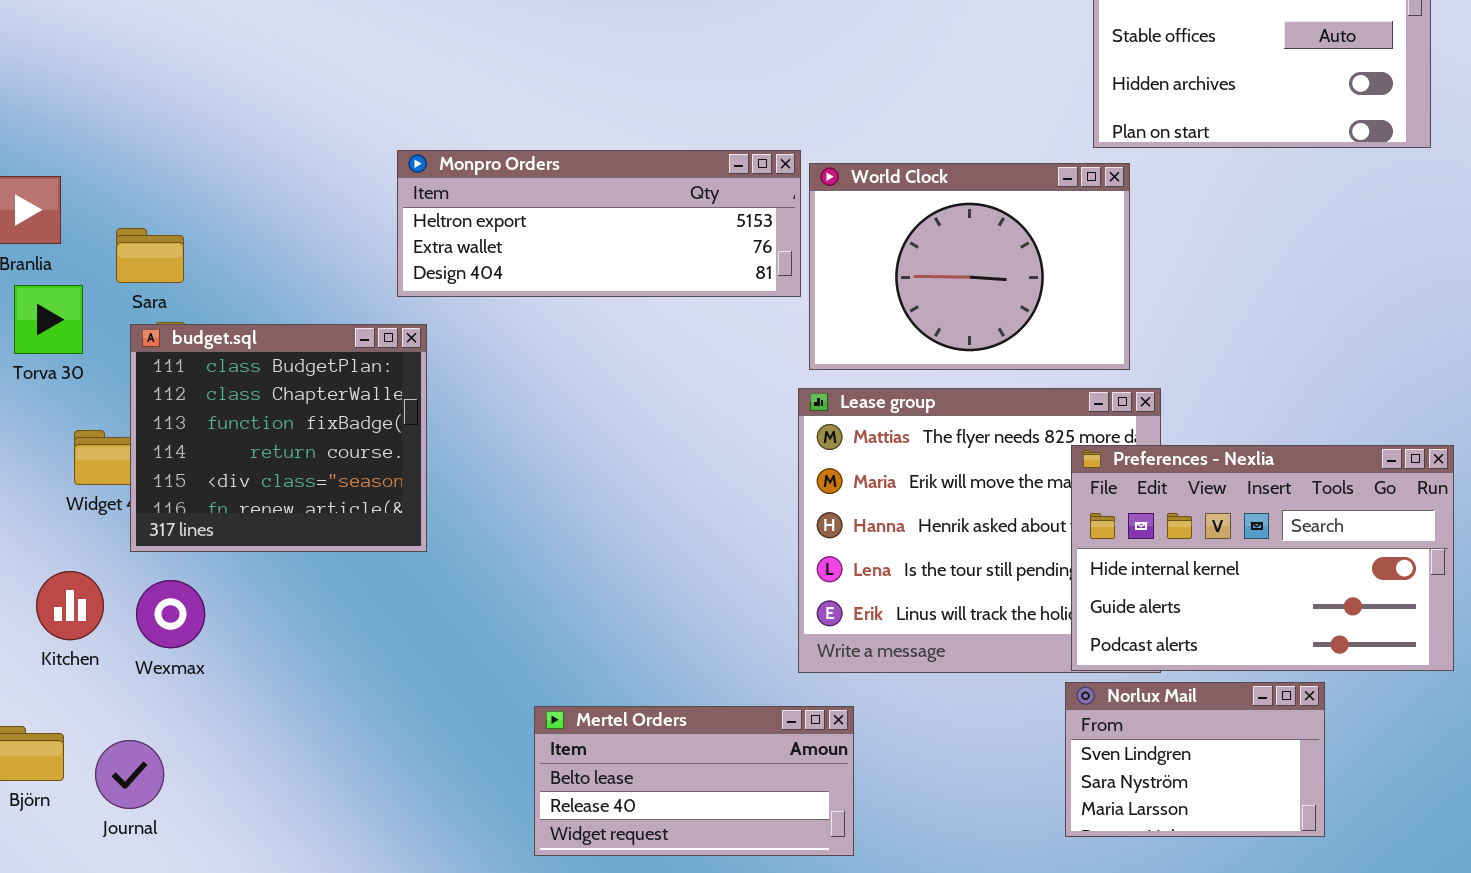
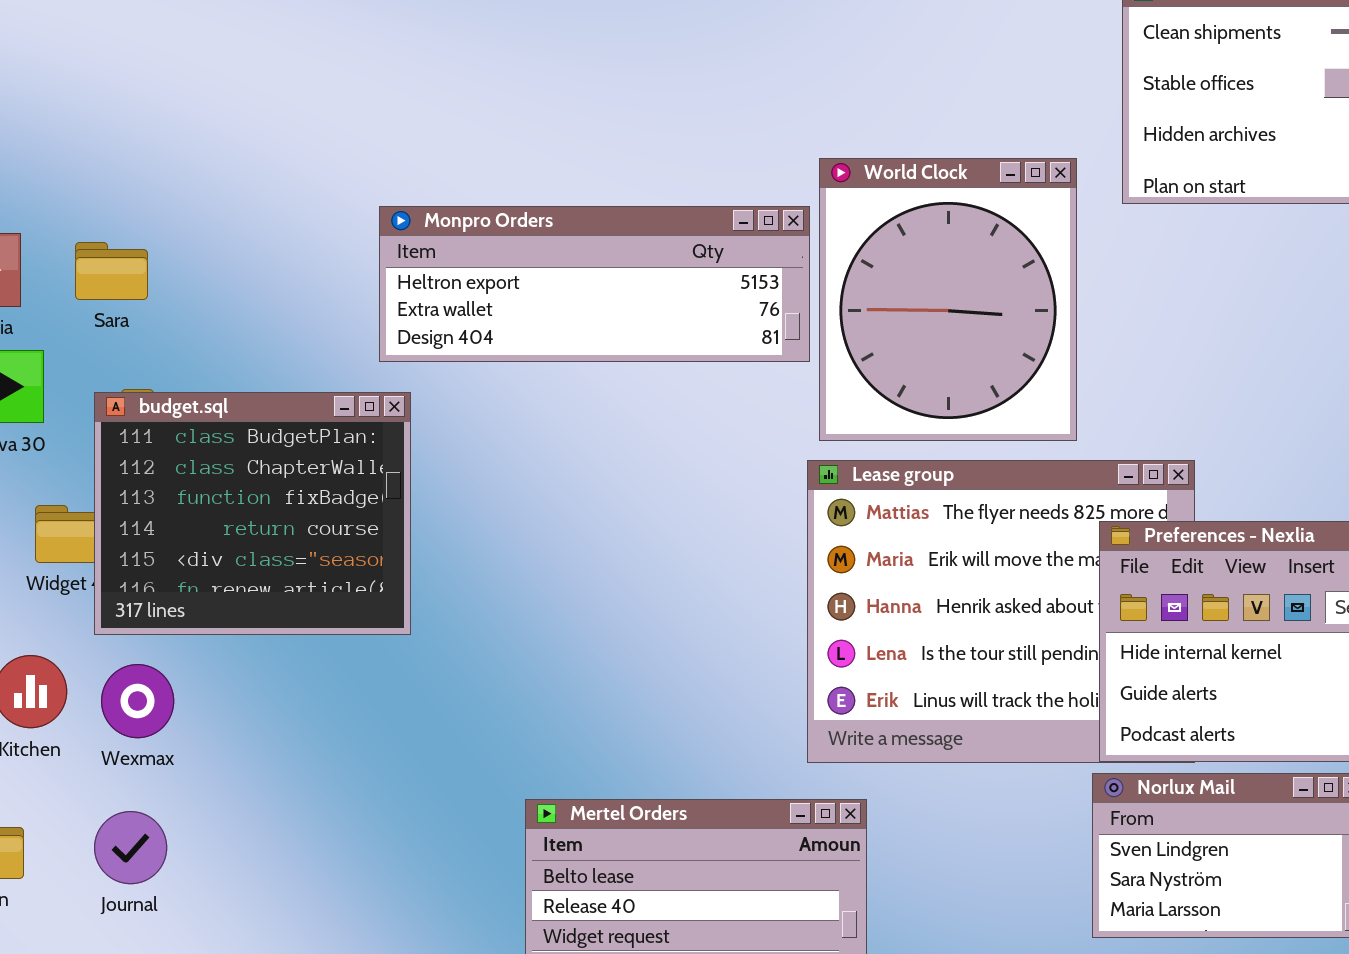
World Clock: [809,163,1130,370] -> [819,158,1077,441], resized
Sara: [116,228,184,283] -> [75,242,148,300], moved
Journal: [95,740,164,809] -> [94,811,167,884], moved

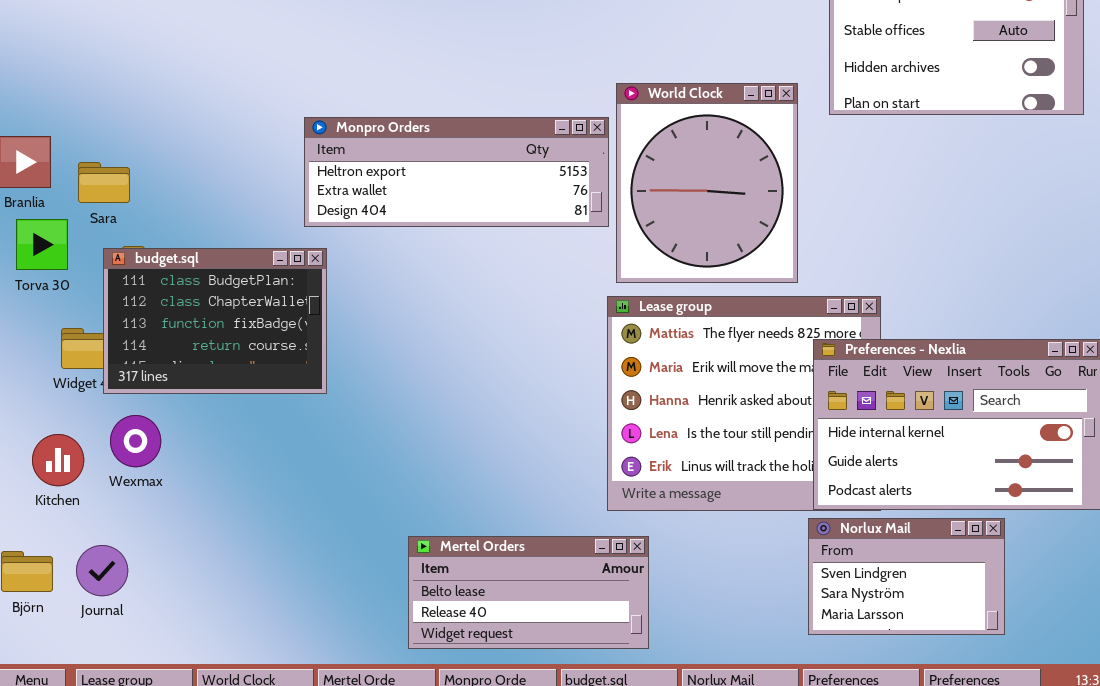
Sara: [75,242,148,300] -> [78,162,130,203], moved
budget.sql: [94,392,411,635] -> [103,248,327,394], resized
Wexmax: [101,664,174,738] -> [110,415,161,467], moved
Journal: [94,811,167,884] -> [76,545,128,596], moved

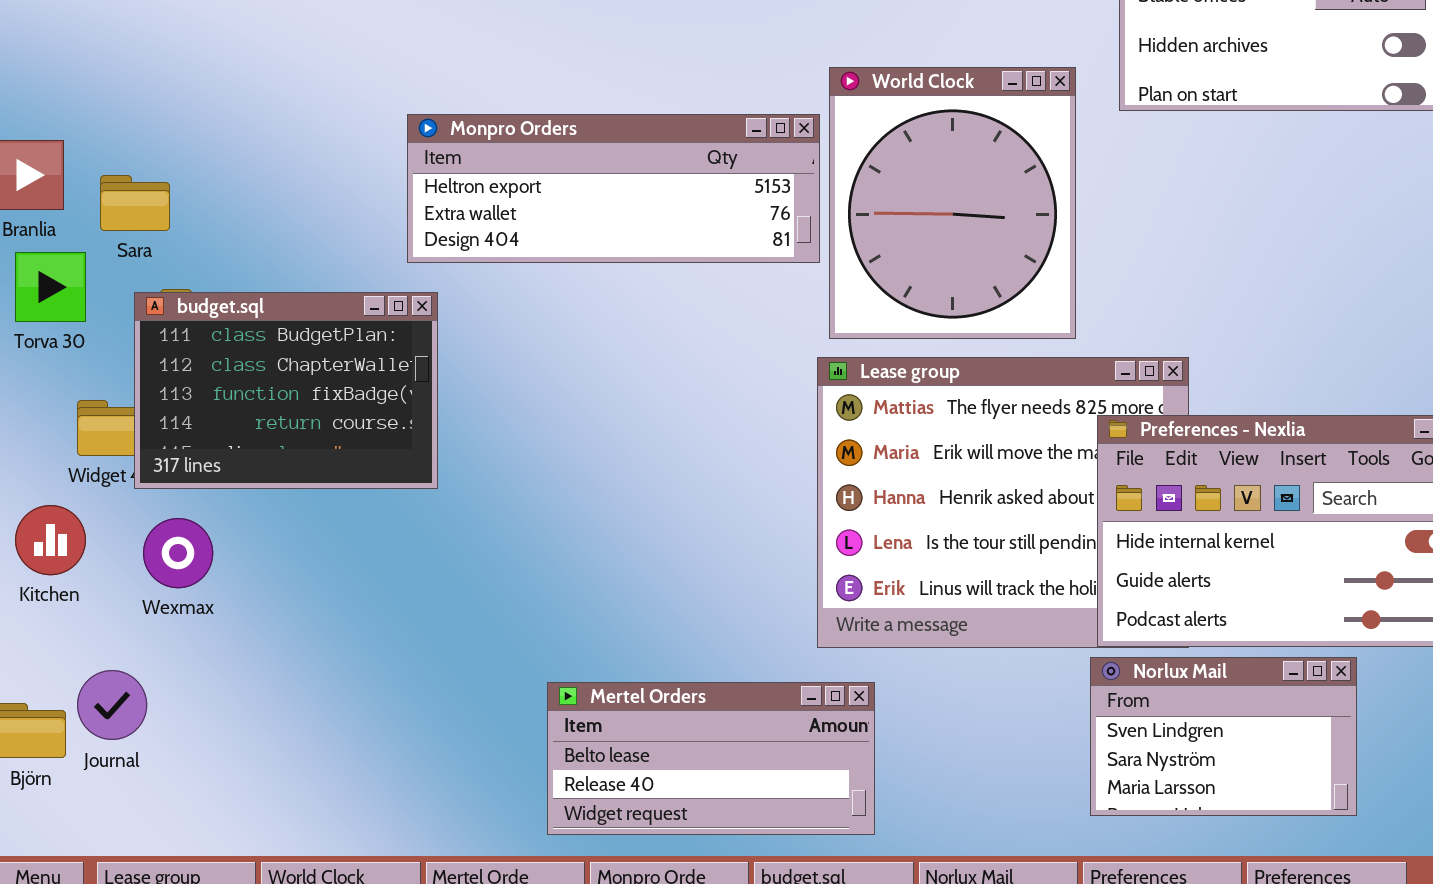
Kitchen: [32,434,84,486] -> [15,505,86,575], moved
Journal: [76,545,128,596] -> [77,670,147,740], moved

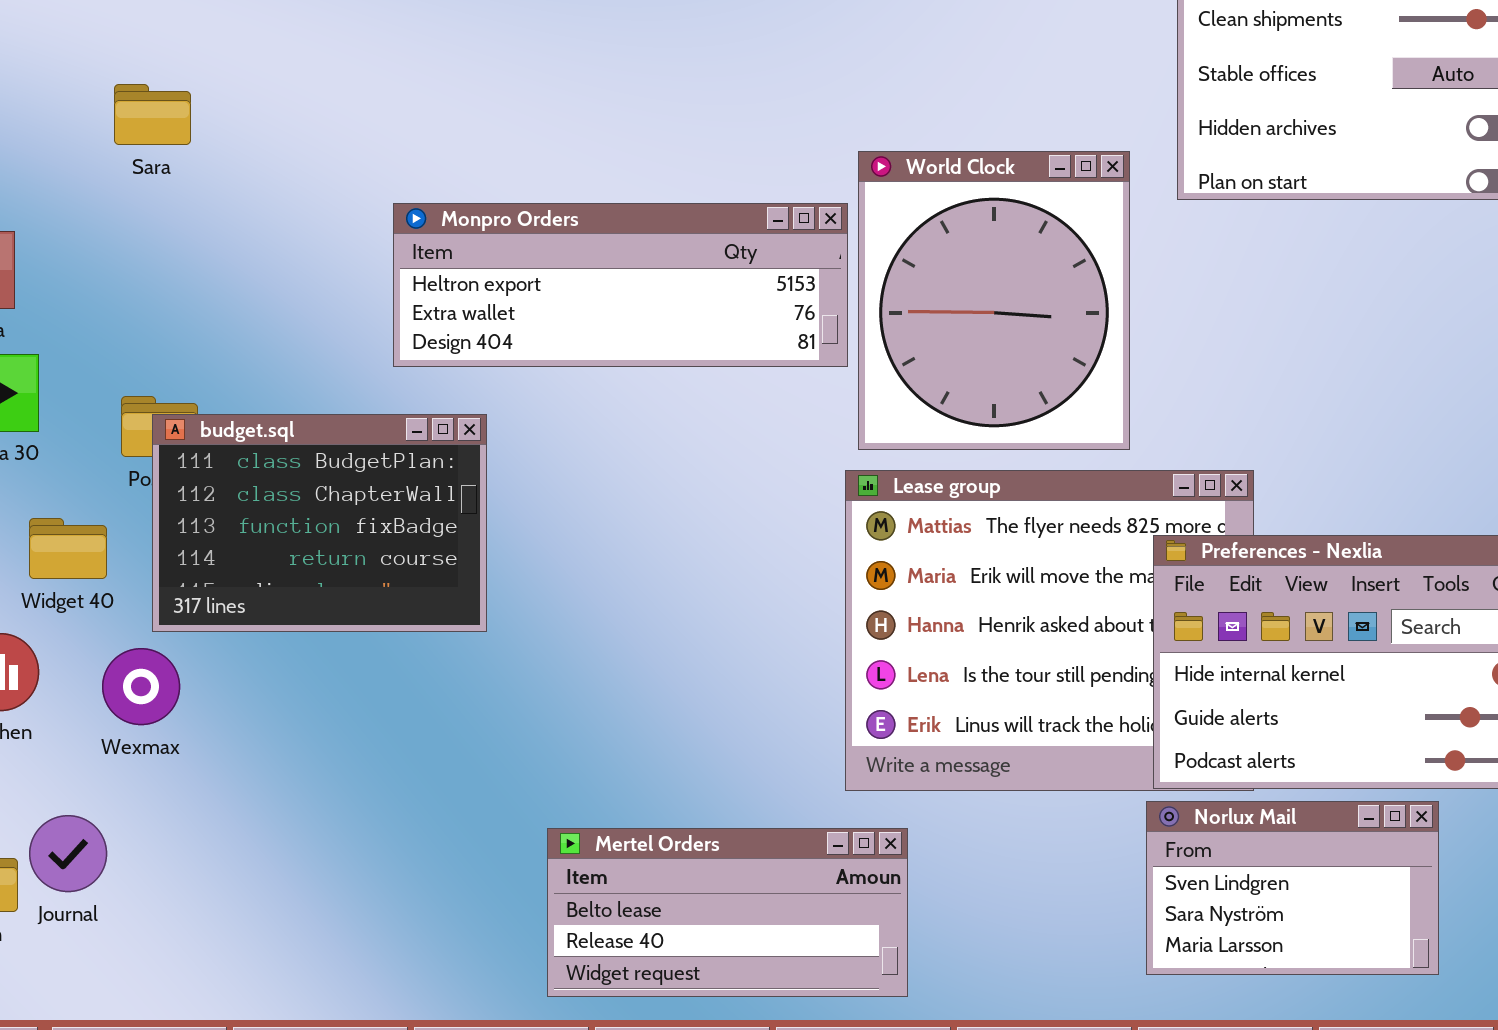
Sara: [100,175,170,231] -> [114,84,191,145], moved
budget.sql: [134,292,438,489] -> [152,414,487,632], moved

